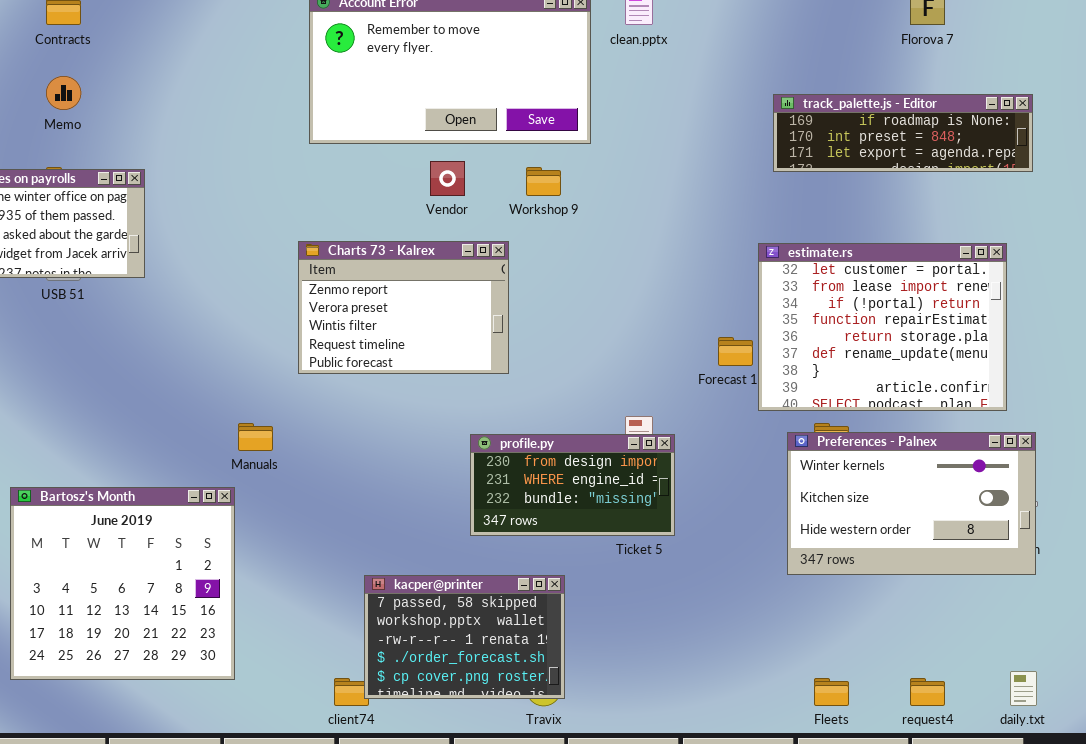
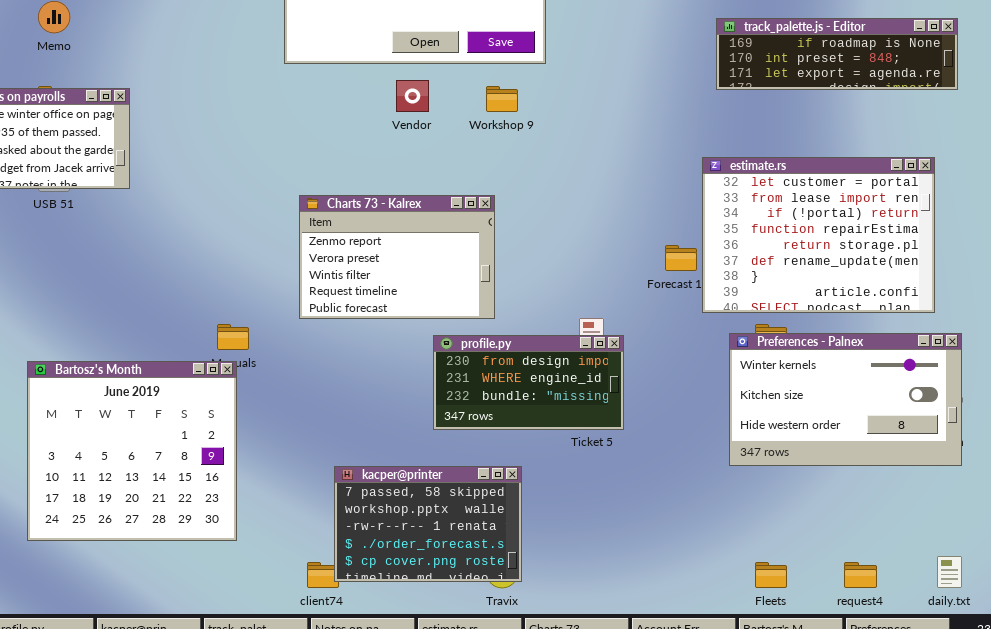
Charts 73 - Kalrex: [298,241,509,374] -> [299,195,495,319], moved
Bartosz's Month: [10,487,235,680] -> [27,361,237,541], moved

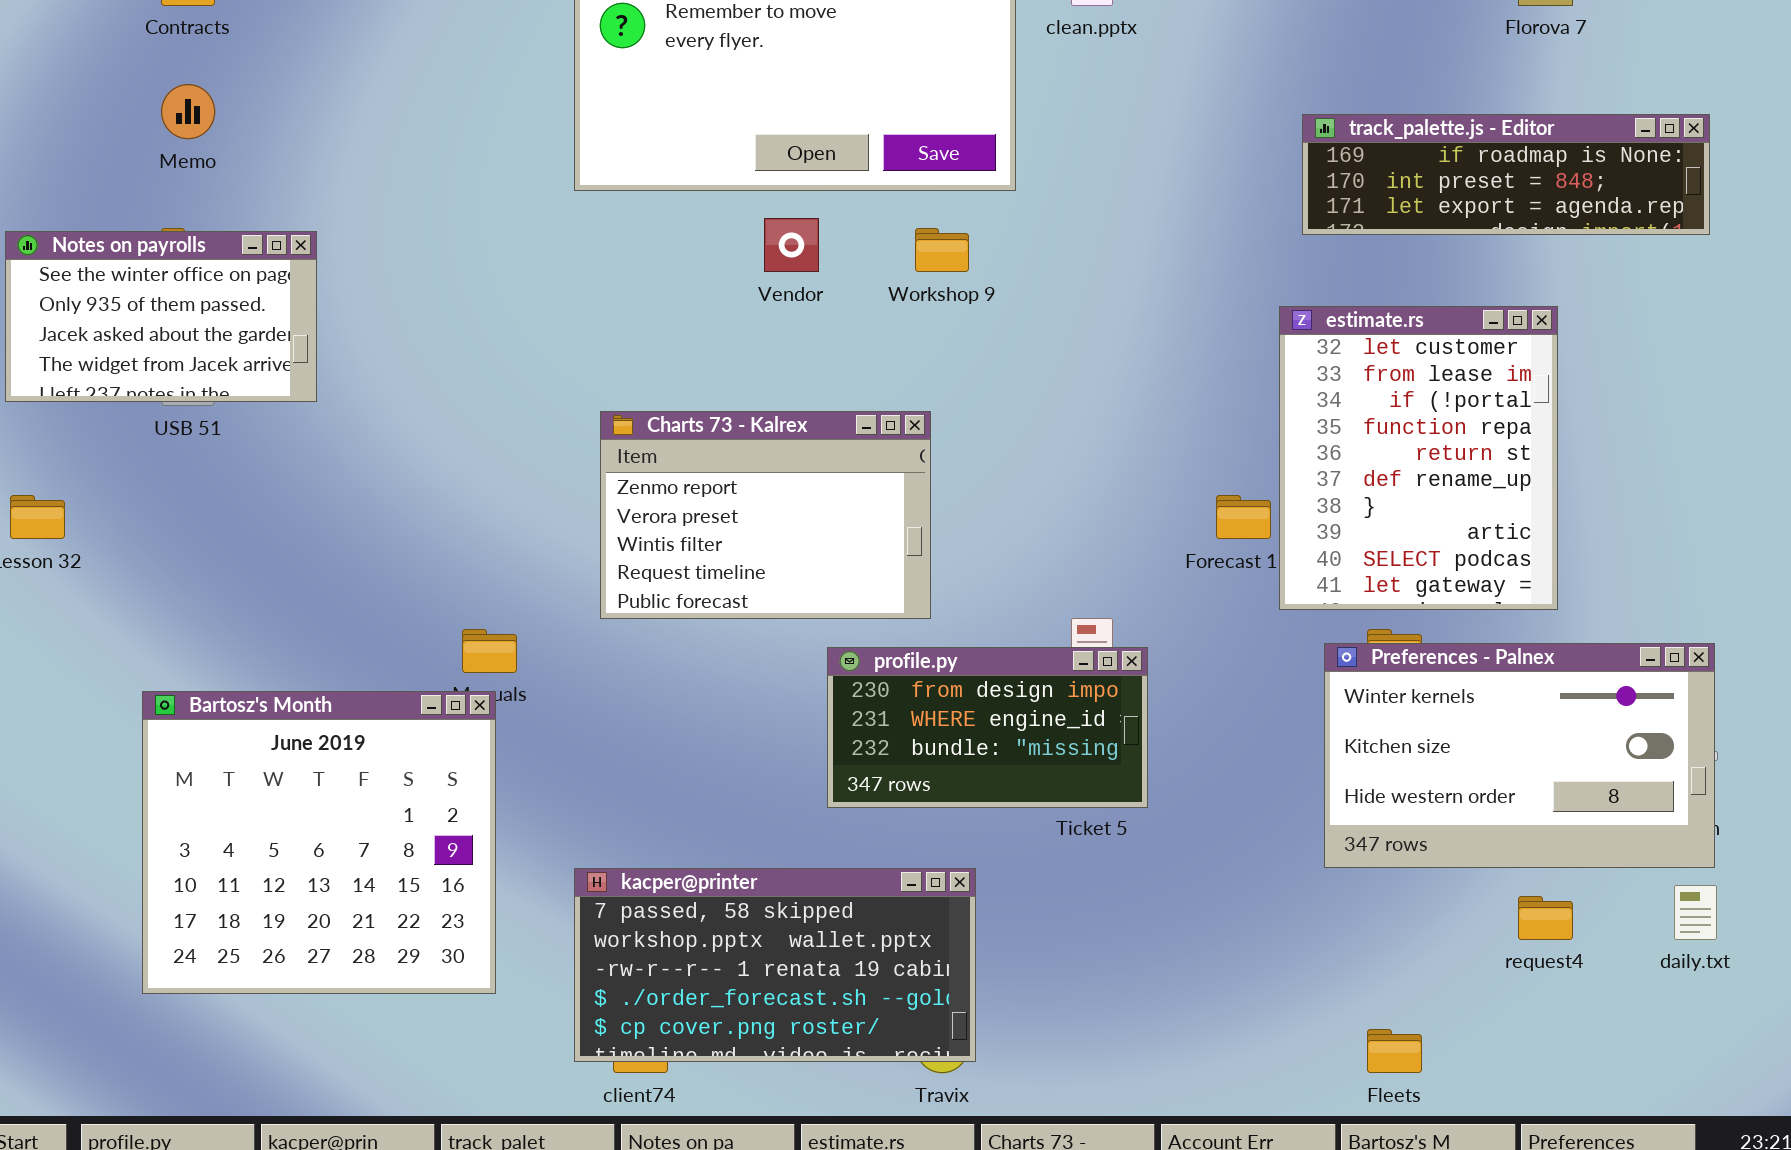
estimate.rs: [702,157,935,313] -> [1279,306,1558,610], resized
kacper@printer: [334,466,522,582] -> [574,868,976,1062], resized
daily.txt: [937,556,962,588] -> [1674,885,1717,940], moved
request4: [844,562,877,588] -> [1518,896,1573,940], moved

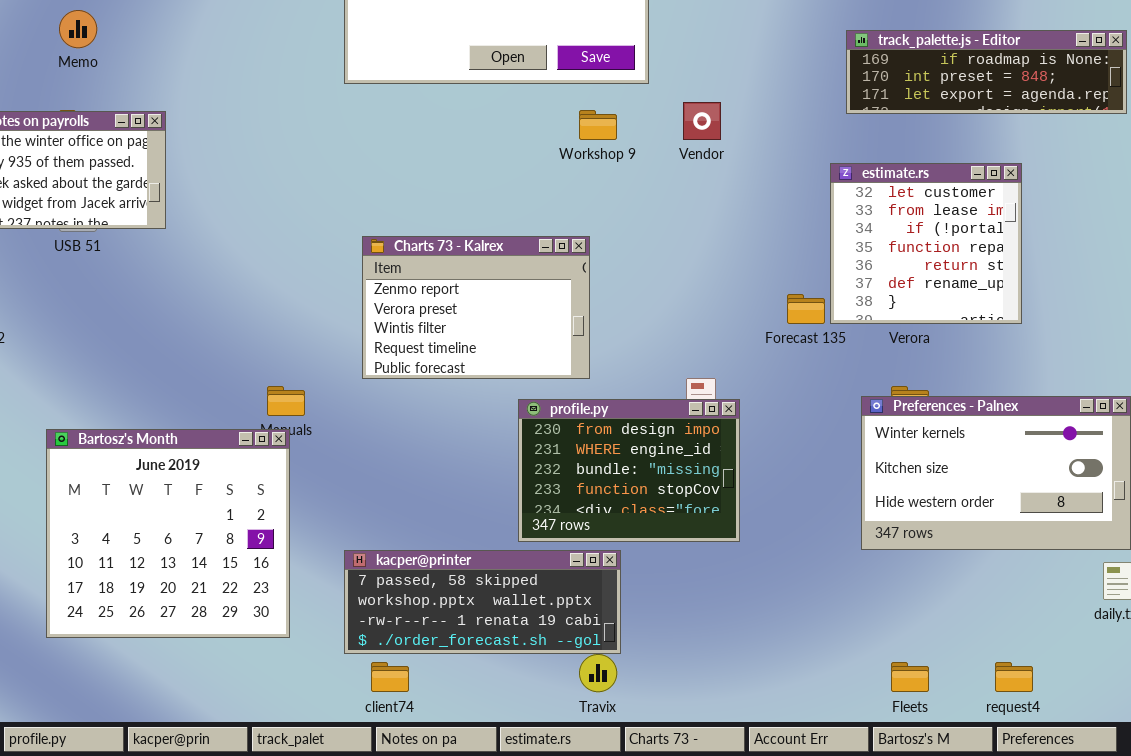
Vendor: [764,218,819,272] -> [683,102,721,140], moved
estimate.rs: [1279,306,1558,610] -> [830,163,1022,324], resized
profile.py: [827,647,1148,808] -> [518,399,740,542], resized
kacper@printer: [574,868,976,1062] -> [344,550,621,654], resized
request4: [1518,896,1573,940] -> [995,662,1033,692], moved

